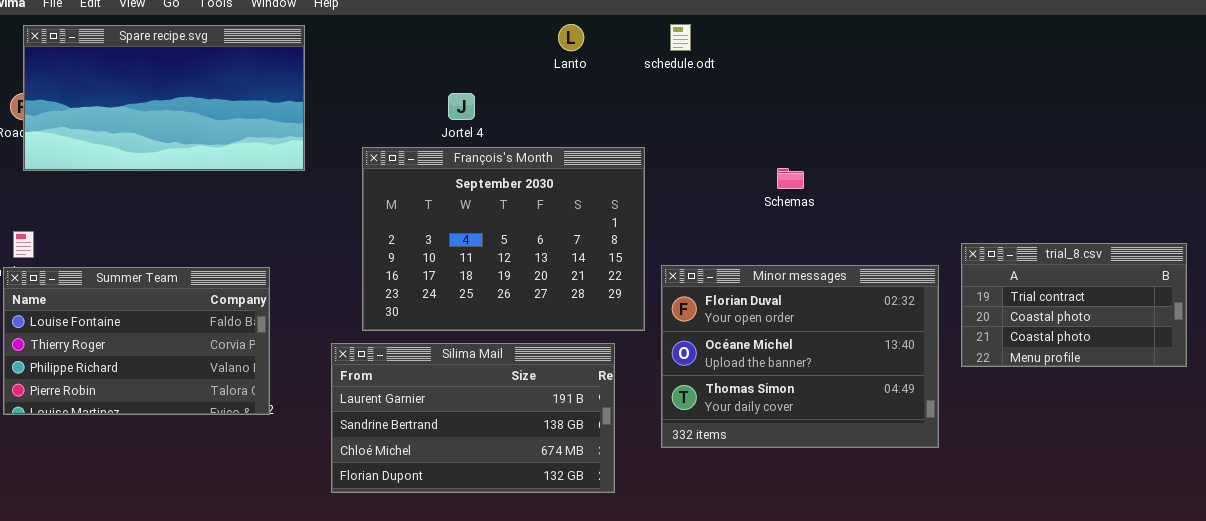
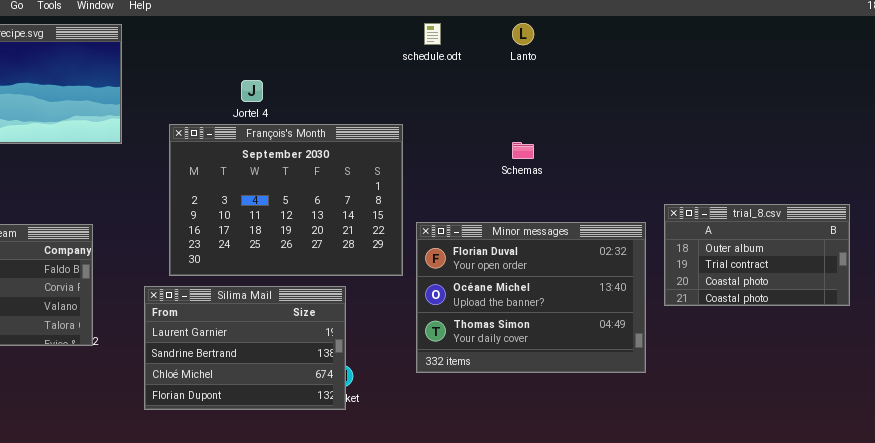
Lanto: [558,24,584,51] -> [512,23,534,45], moved
trial_8.csv: [961,243,1187,367] -> [664,204,850,306], scrolled up 1 row
Silima Mail: [331,343,615,493] -> [144,286,346,410], resized

